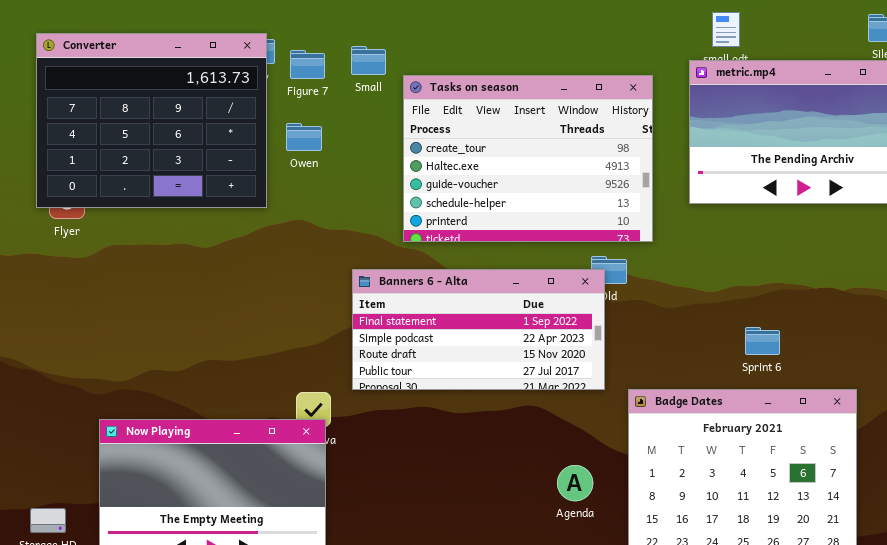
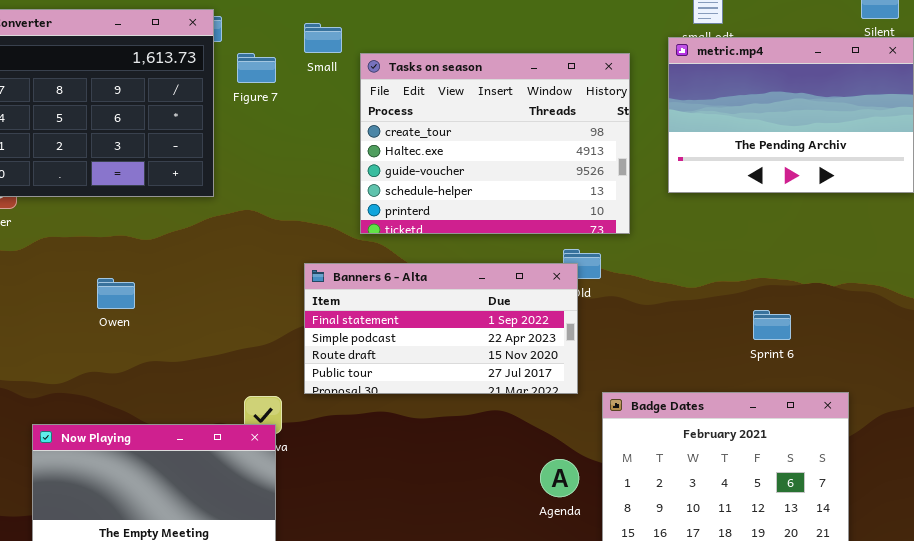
Figure 7: [290,50,325,79] -> [237,53,276,83], moved
Owen: [286,123,322,151] -> [97,278,135,309], moved
Sprint 6: [745,327,780,355] -> [753,310,791,340], moved
Agenda: [557,465,593,501] -> [540,459,579,497], moved

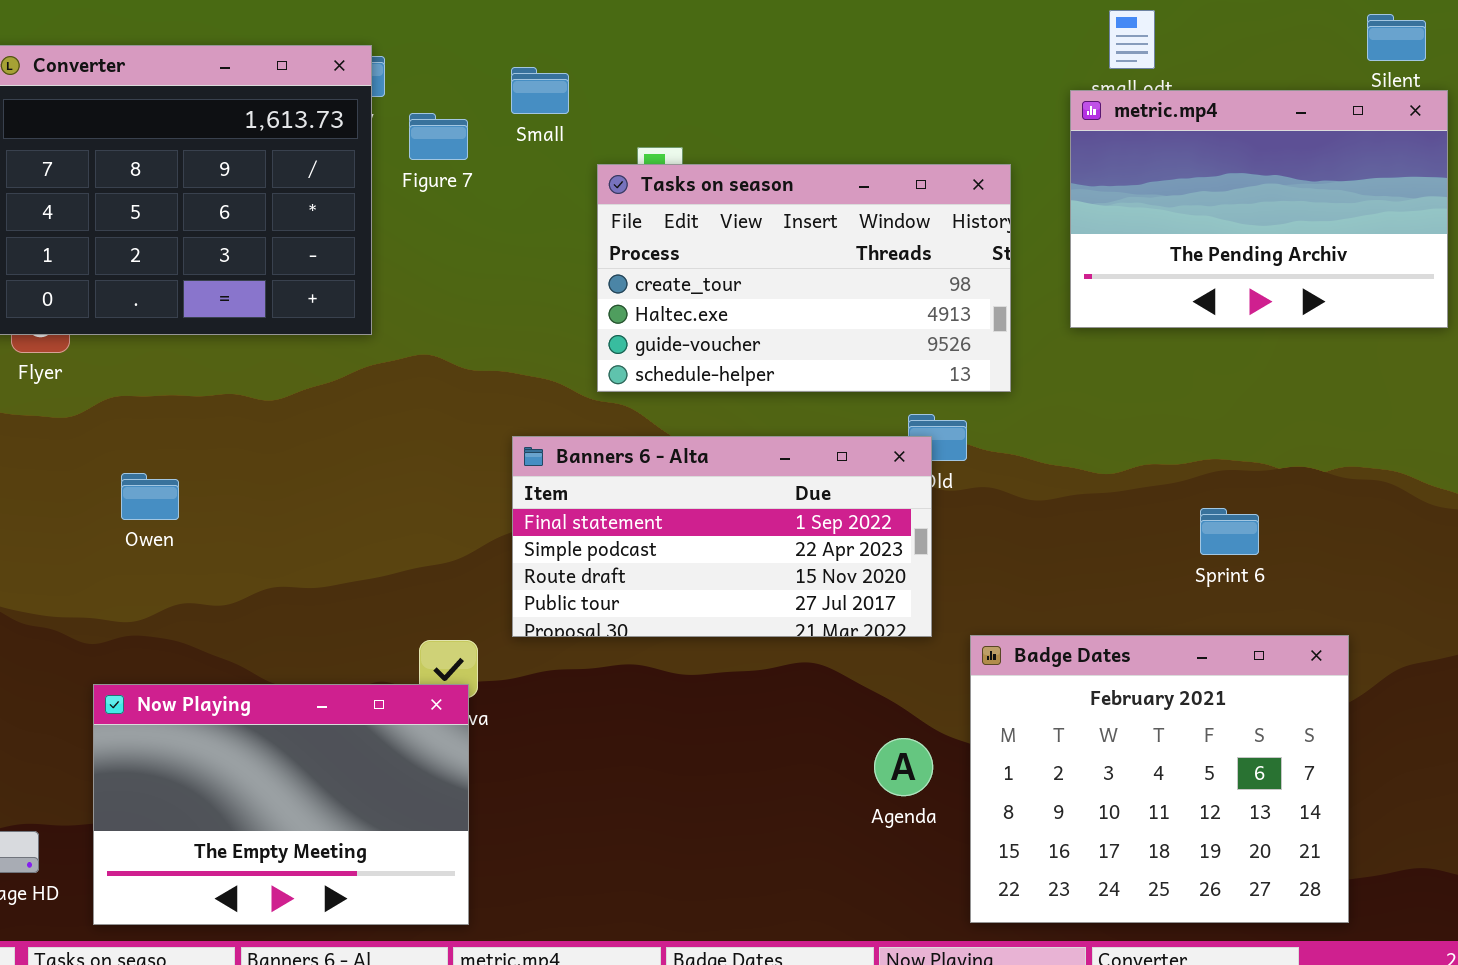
Tasks on season: [360,53,630,234] -> [597,164,1011,392], resized
Owen: [97,278,135,309] -> [121,473,179,520], moved

